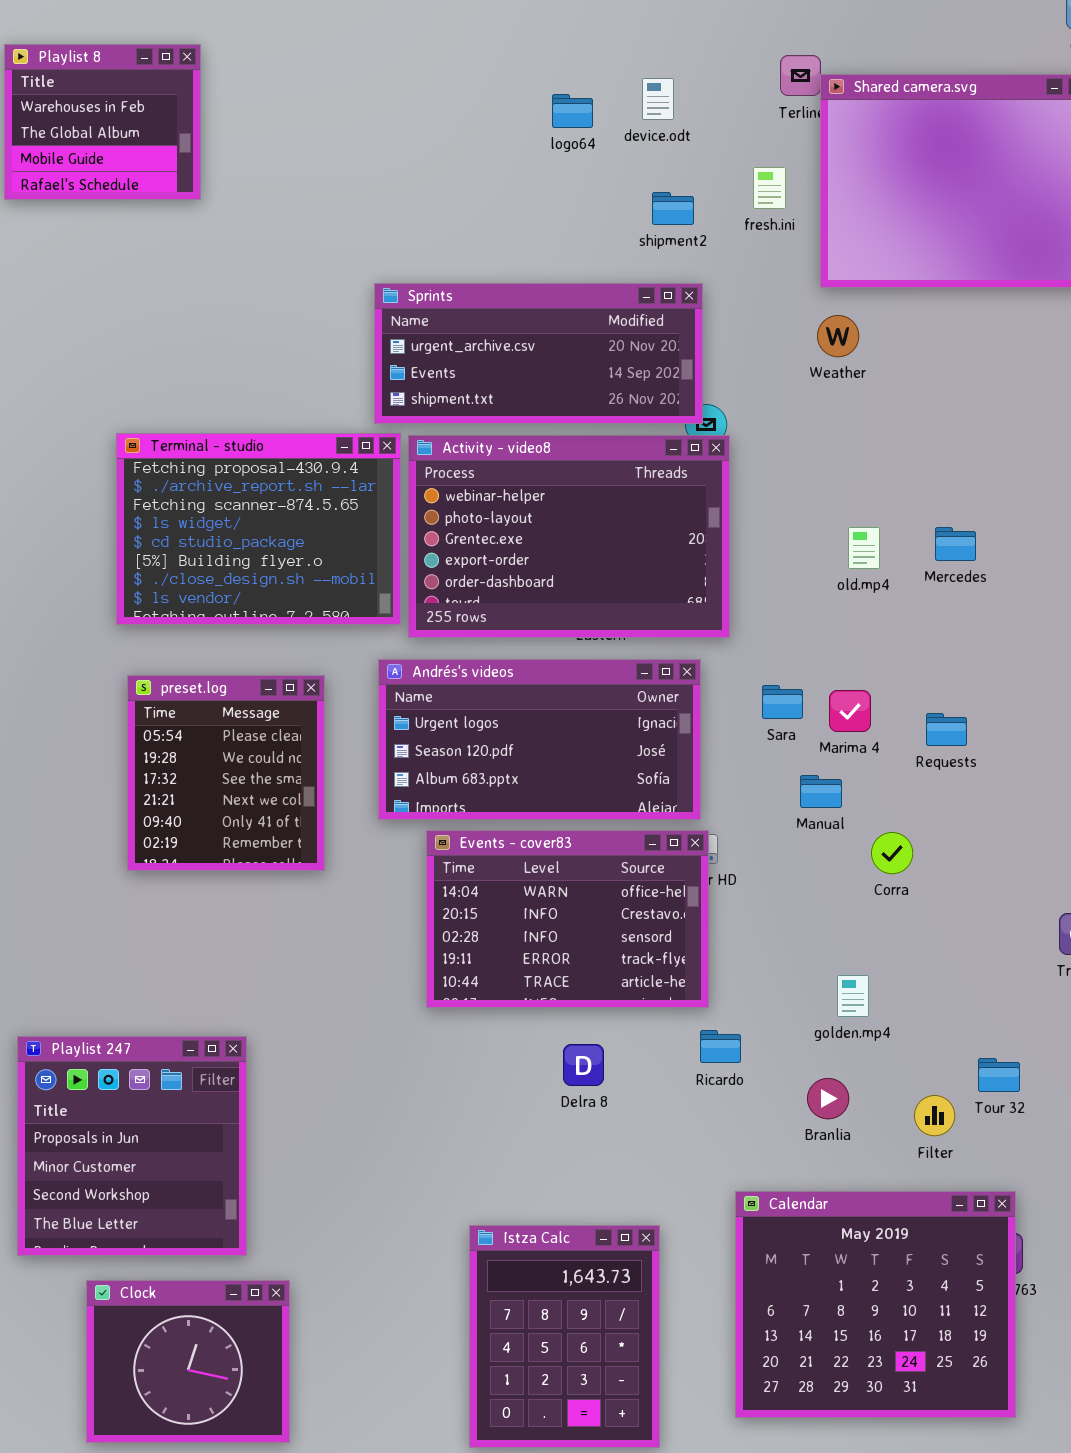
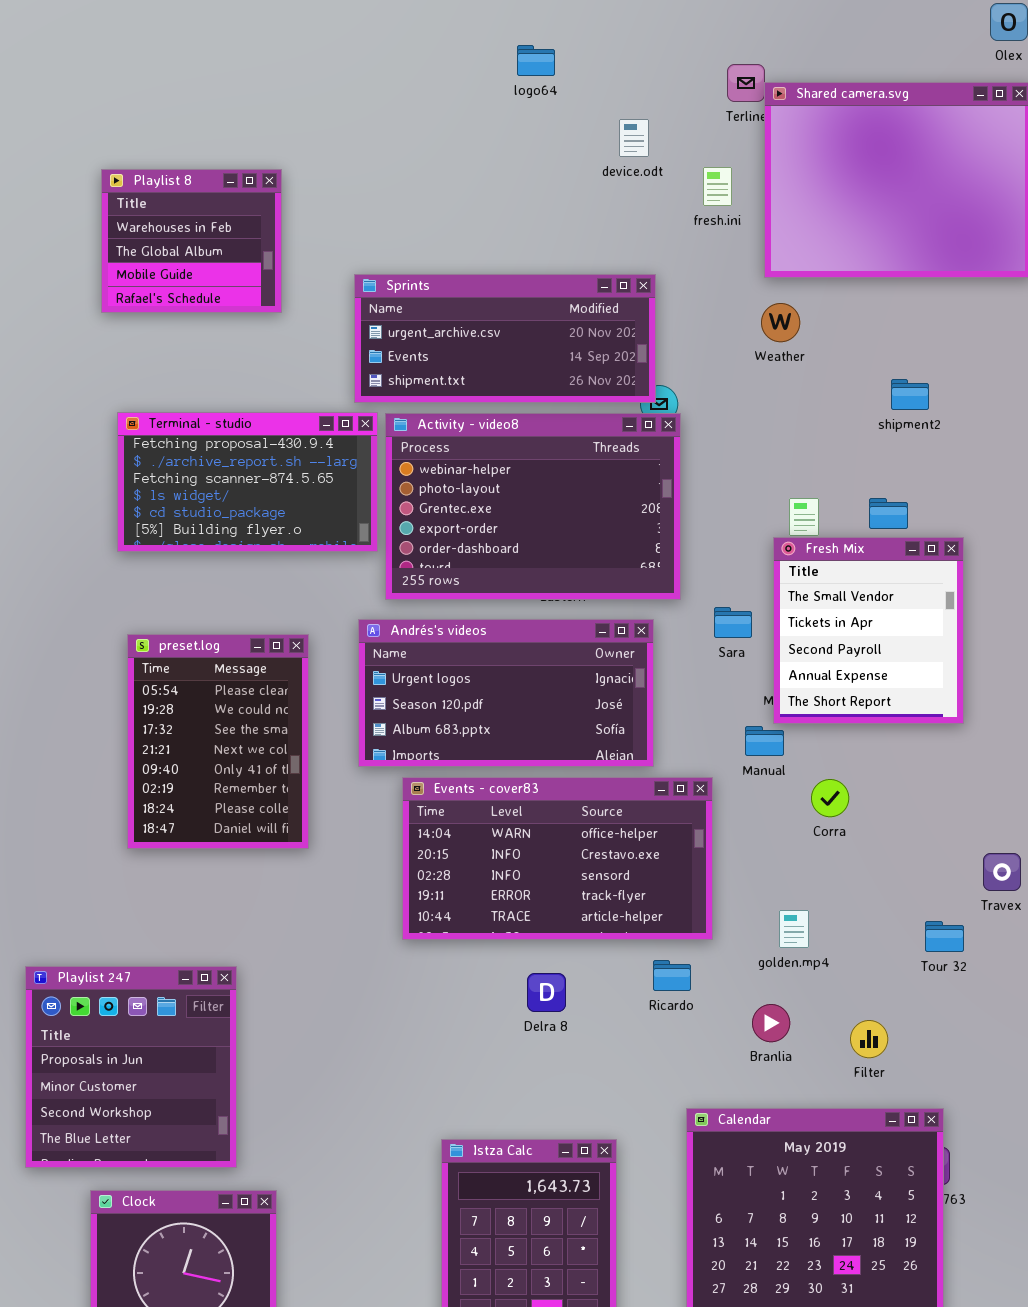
Playlist 8: [4,44,201,200] -> [101,169,282,313], moved
device.odt: [642,78,674,120] -> [619,119,649,157], moved
logo64: [552,94,593,128] -> [517,45,555,76], moved
shipment2: [652,192,694,225] -> [891,379,929,410], moved
Terminal - studio: [116,433,401,625] -> [117,412,378,552], resized
Fresh Mix: none -> [773,537,964,724], opened
preset.log: [127,675,325,871] -> [127,634,309,849], resized
Sara: [762,685,803,719] -> [714,607,752,638], moved
Events - cover83: [426,830,709,1008] -> [402,777,713,940], resized
Tour 32: [978,1058,1020,1092] -> [925,921,964,952], moved

